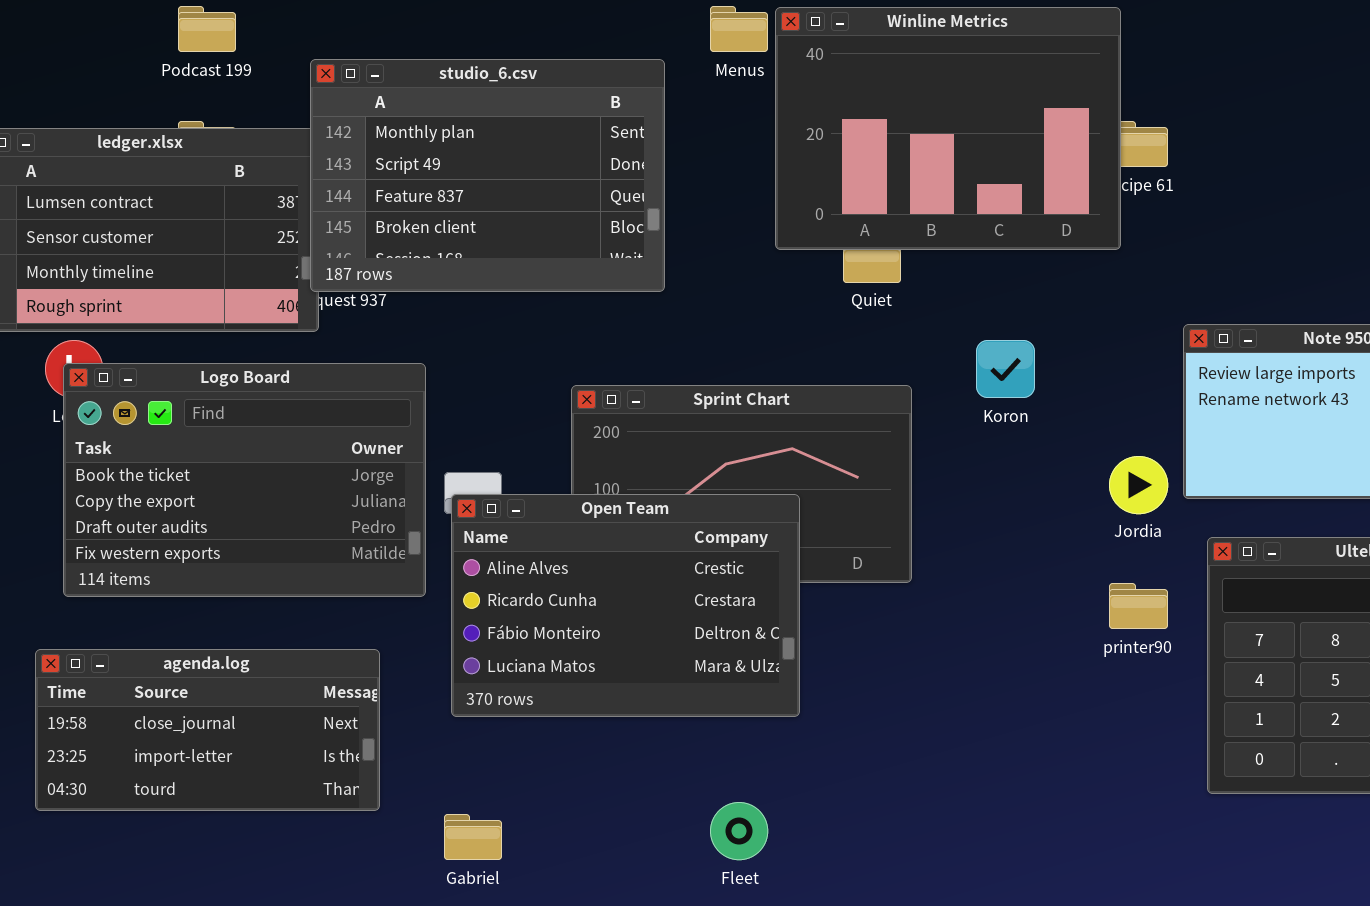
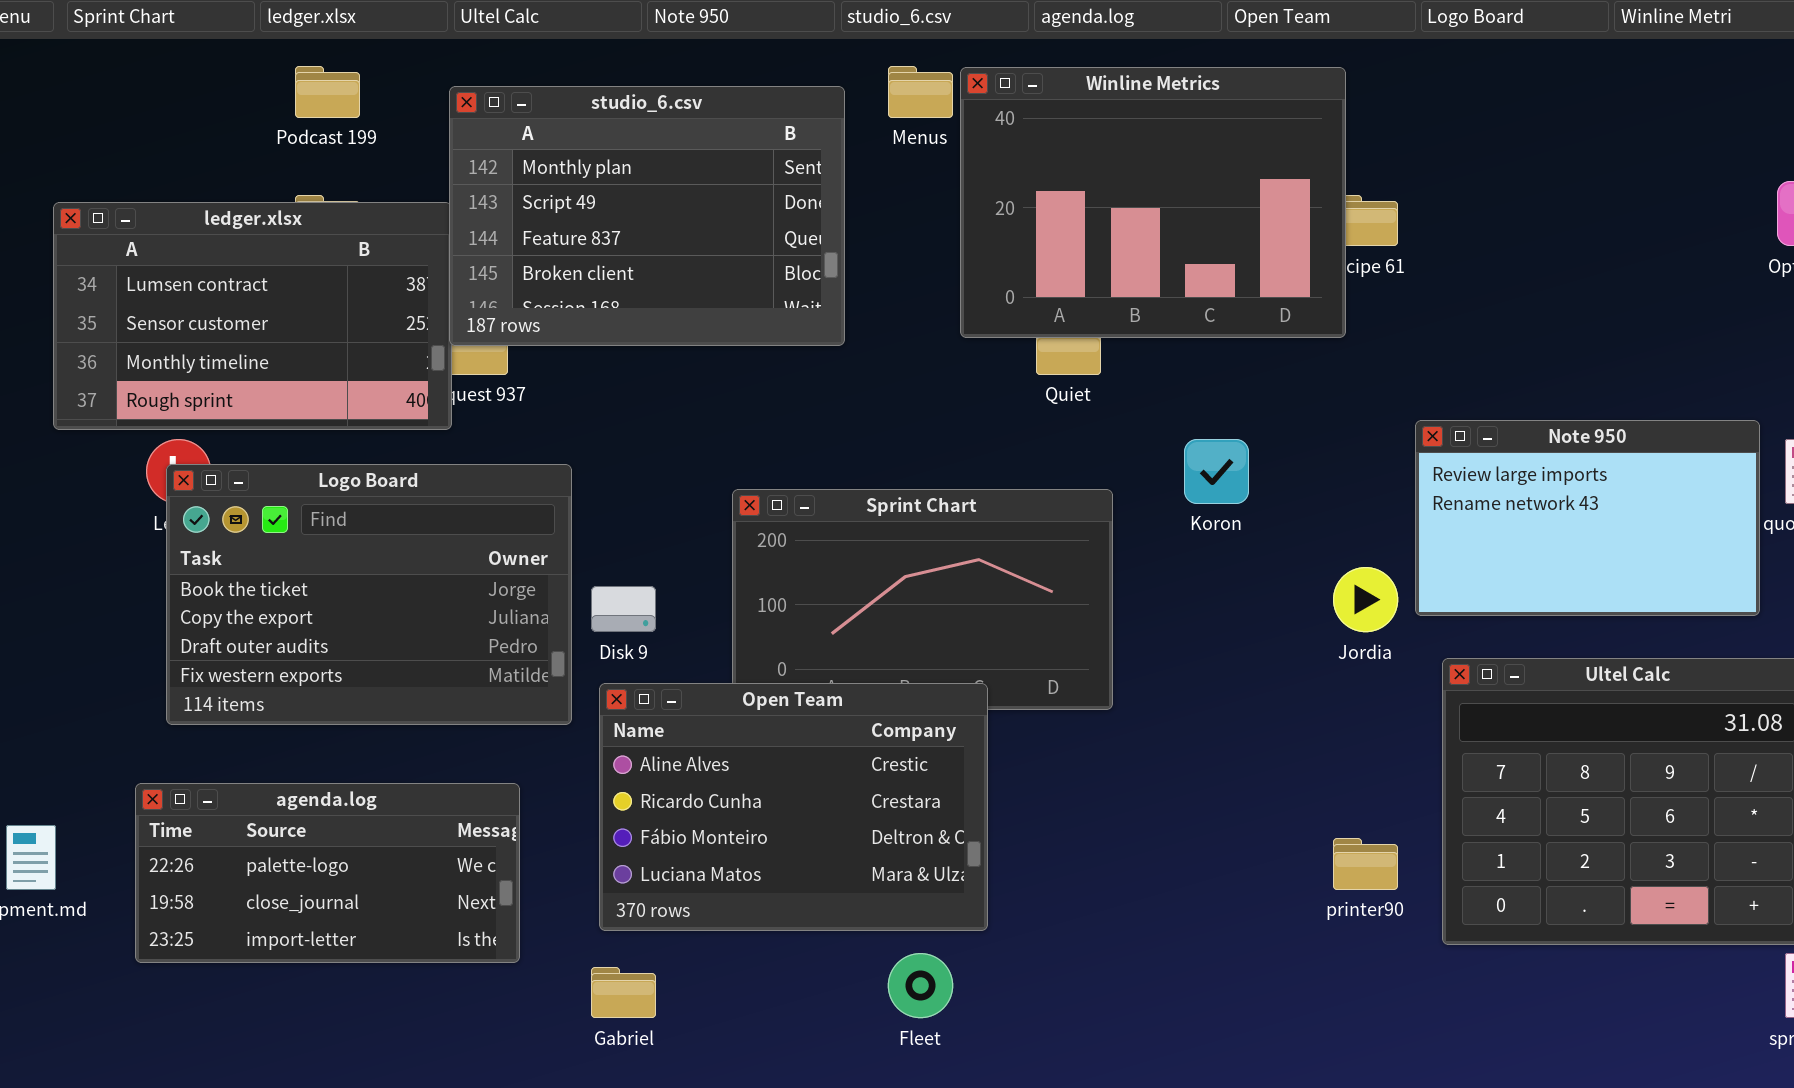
studio_6.csv: [310,59,665,292] -> [449,86,845,346], moved
Open Team: [451,494,800,717] -> [599,683,988,931], moved
printer90: [1109,583,1168,629] -> [1333,838,1398,890], moved
agenda.log: [35,649,380,811] -> [135,783,520,963], scrolled up 1 row

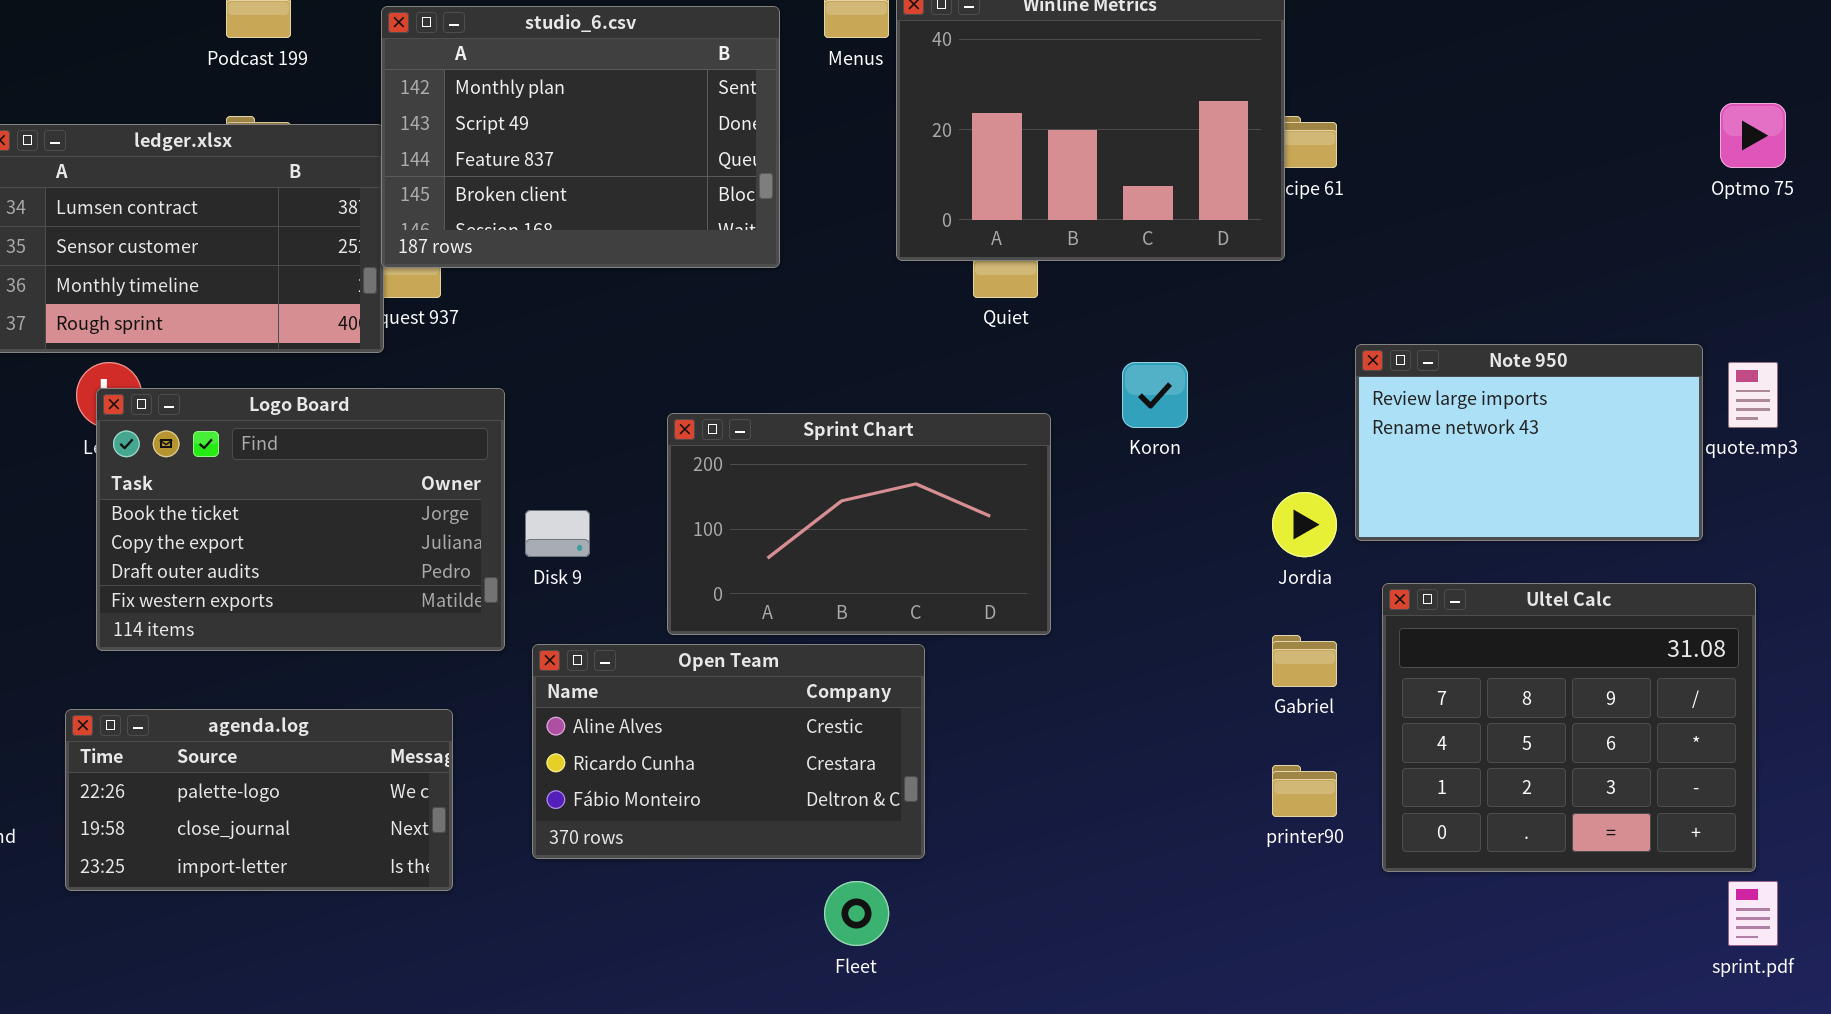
Open Team: [599,683,988,931] -> [532,644,925,859], resized
Gabriel: [591,967,656,1018] -> [1272,635,1337,687], moved

